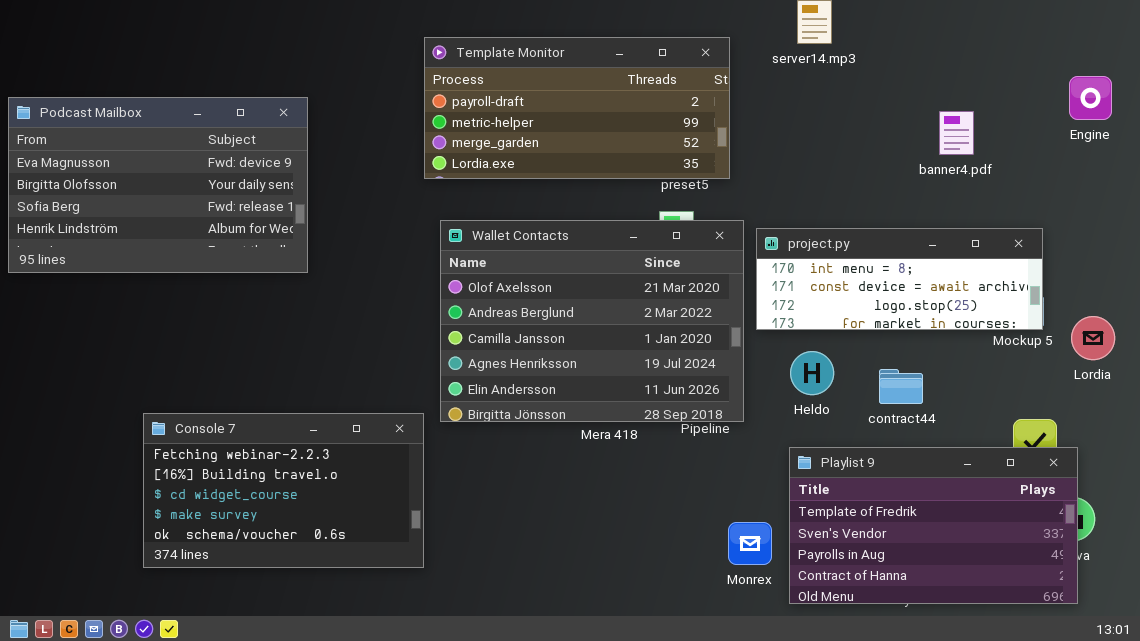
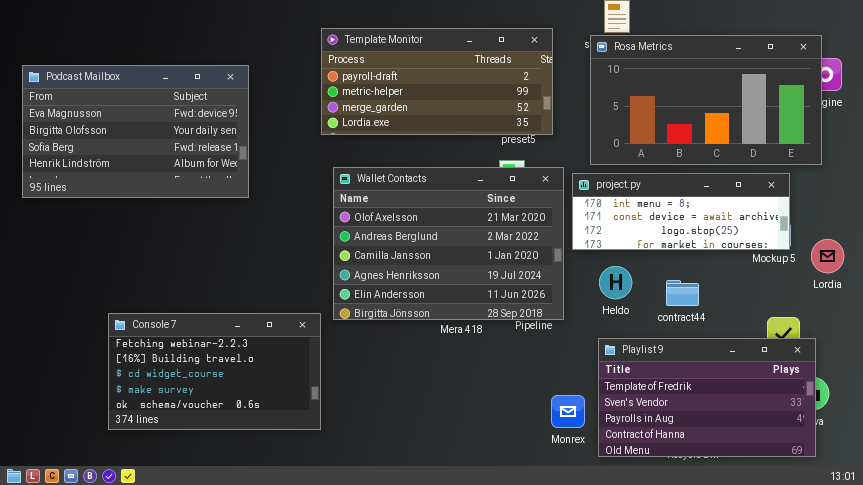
Rosa Metrics: none -> [590,35,822,165], opened
Podcast Mailbox: [8,97,308,273] -> [22,65,249,198], moved

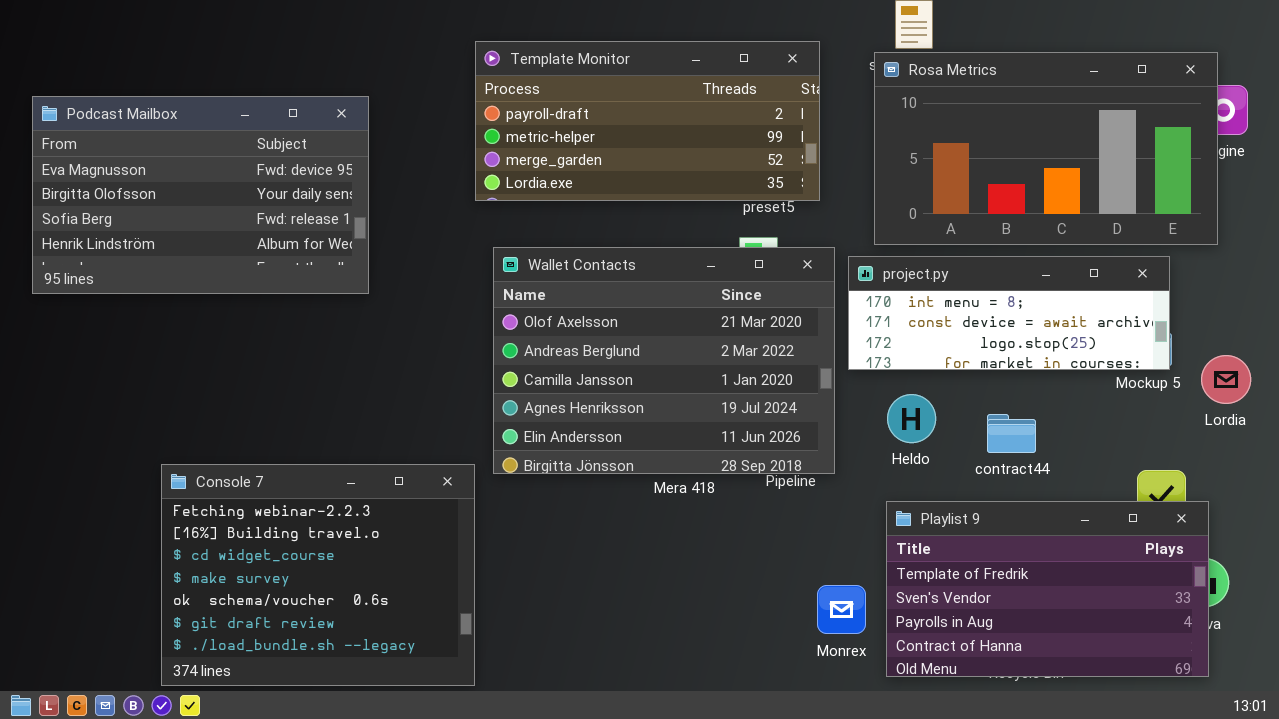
Console 7: [108,313,321,430] -> [161,464,475,686], resized

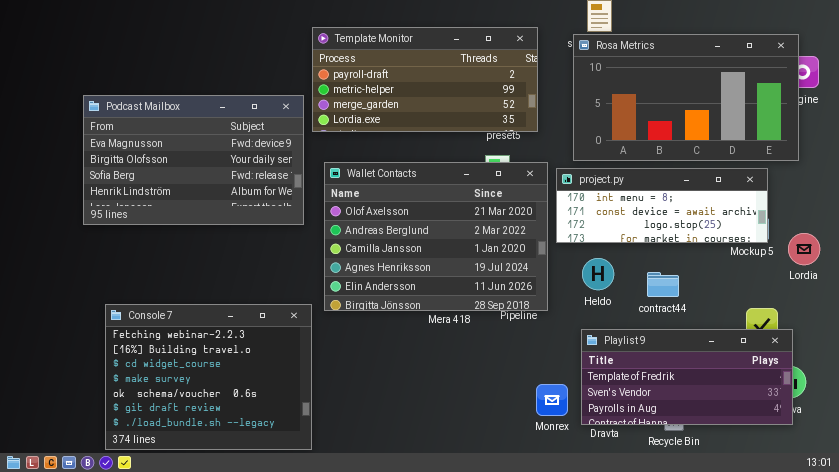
Podcast Mailbox: [32,96,369,294] -> [83,95,304,225], moved
Playlist 9: [886,501,1209,677] -> [581,329,793,425], resized

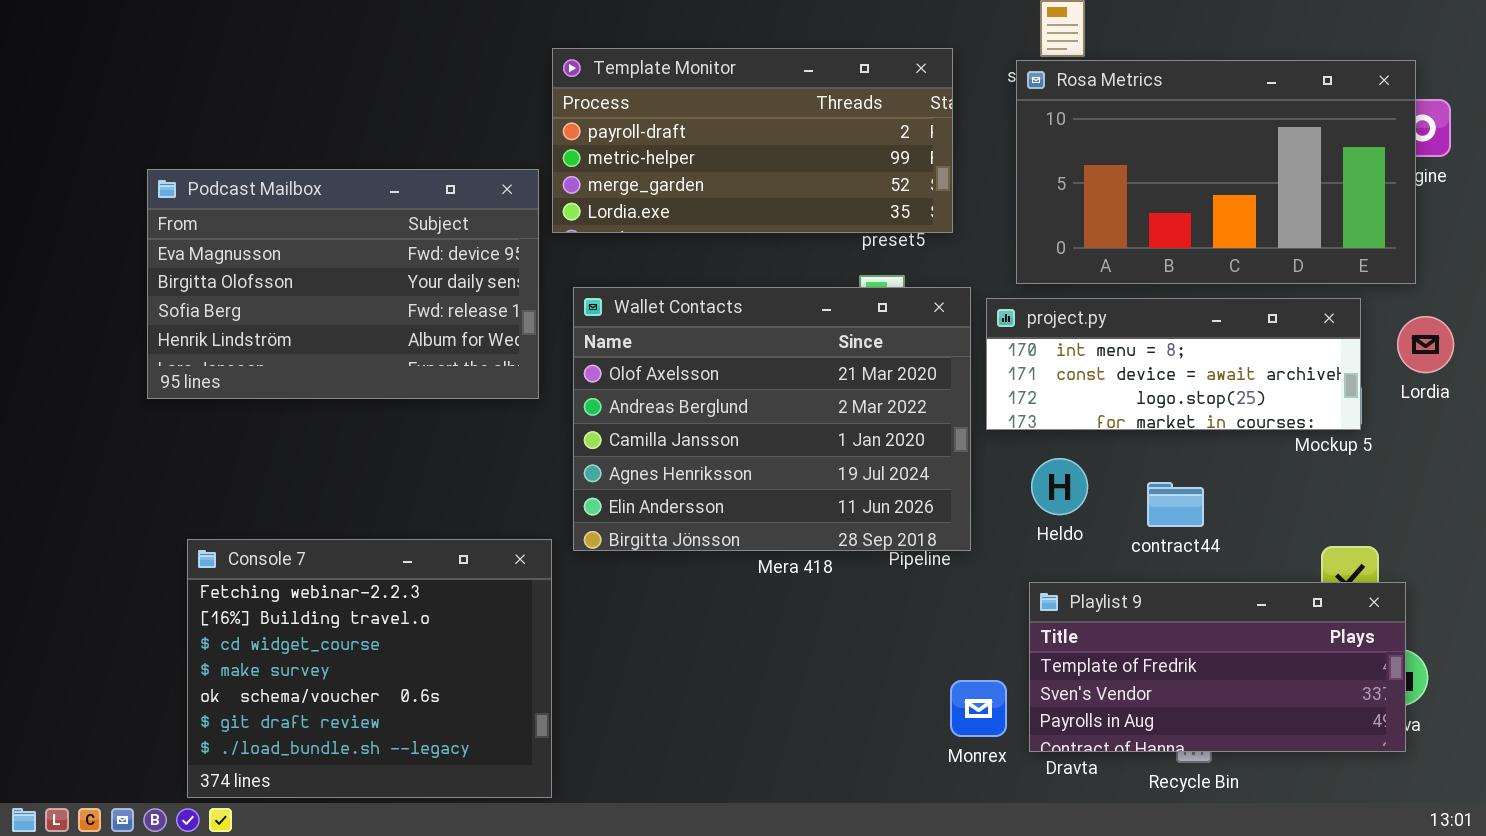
Lordia: [788,233,820,265] -> [1397,316,1454,373], moved

